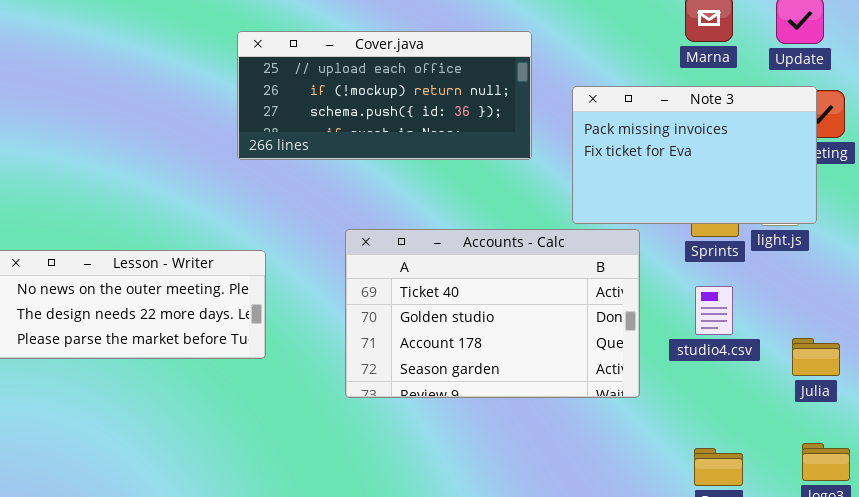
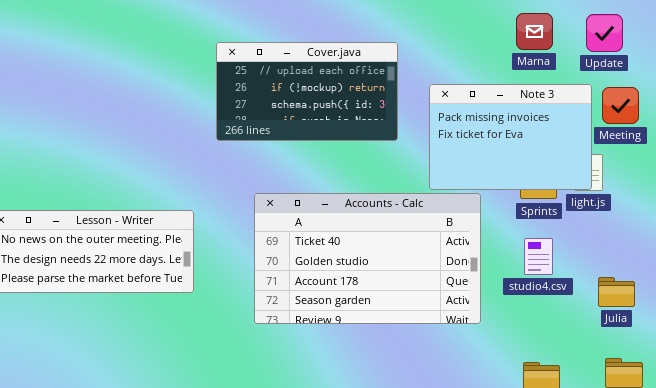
Cover.java: [237,31,532,160] -> [216,42,398,141], resized
Note 3: [572,86,817,224] -> [429,84,592,190], resized

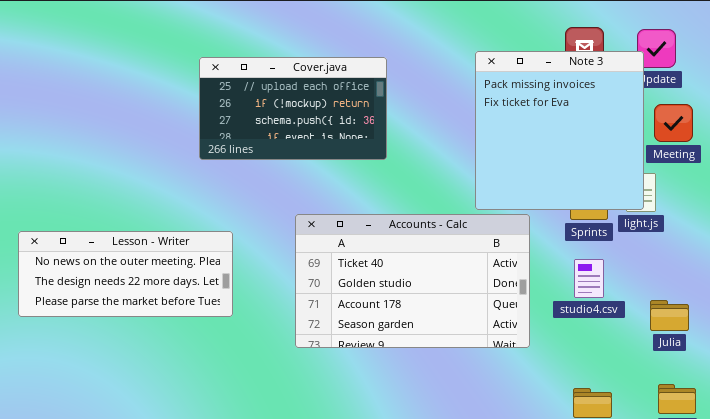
Cover.java: [216,42,398,141] -> [199,57,387,160], moved
Note 3: [429,84,592,190] -> [475,51,644,210], resized

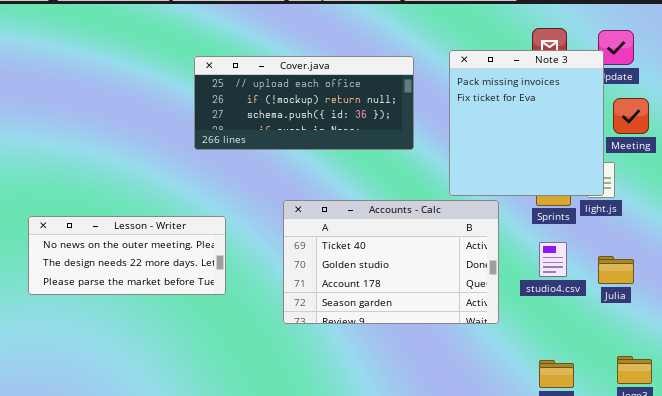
Cover.java: [199,57,387,160] -> [194,56,414,150], resized
Julia: [650,300,689,331] -> [598,256,634,284], moved

